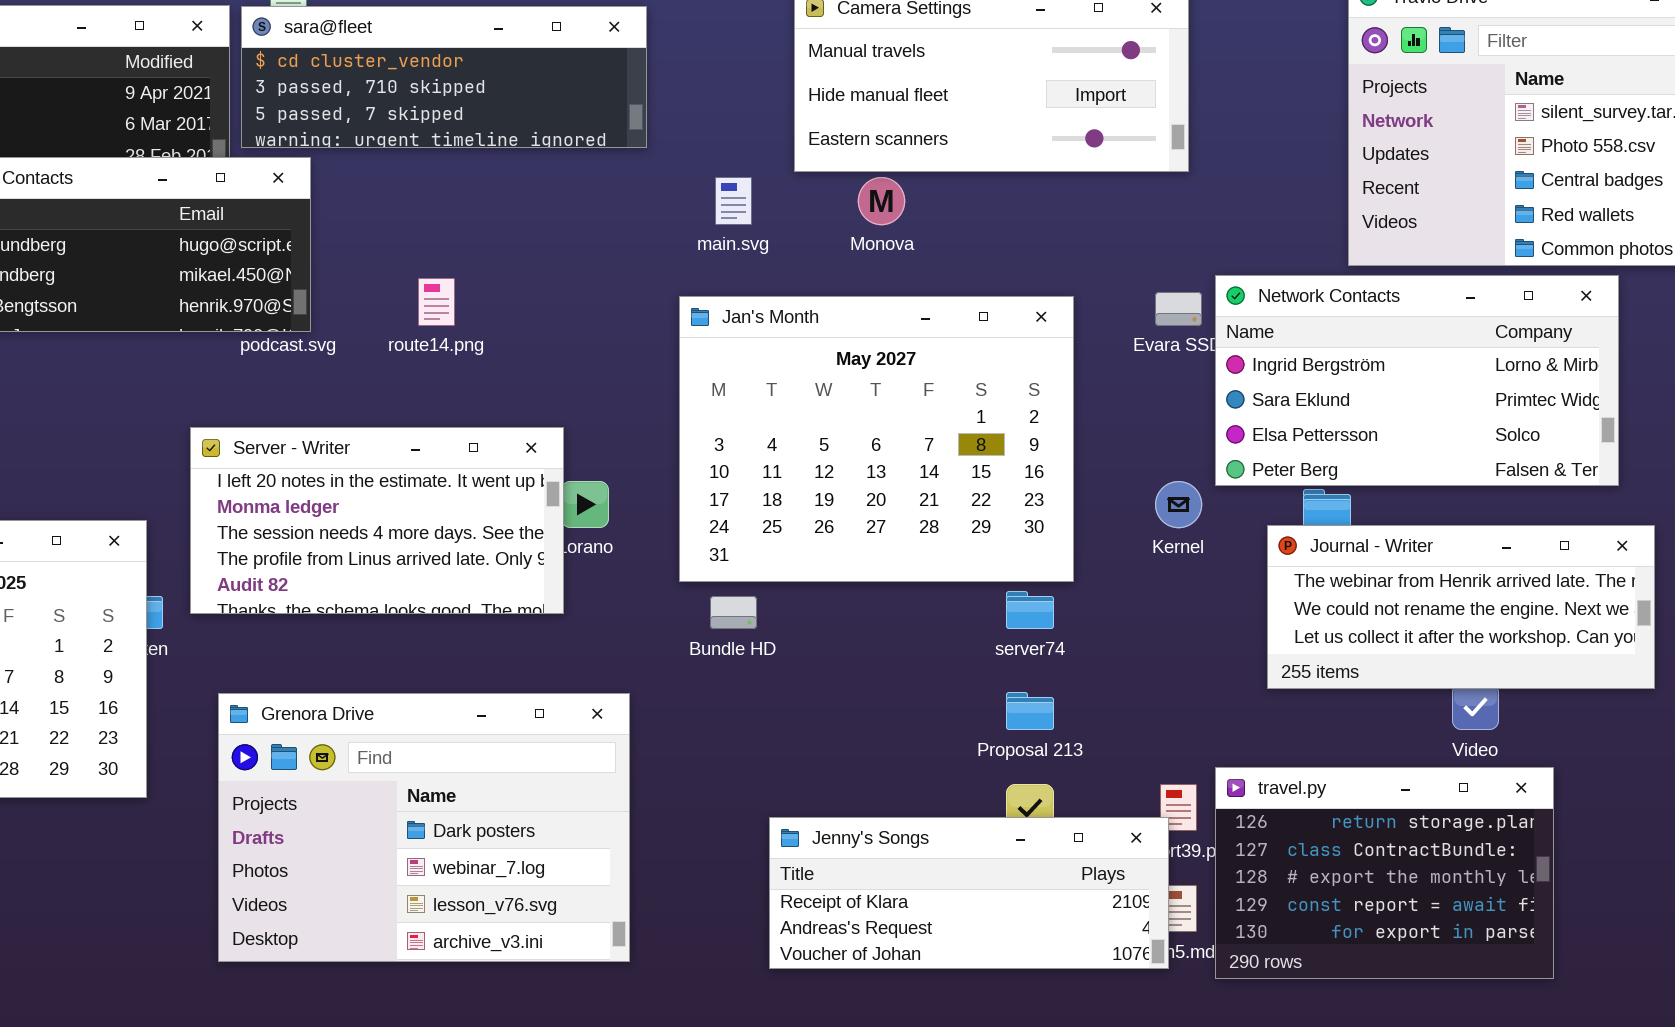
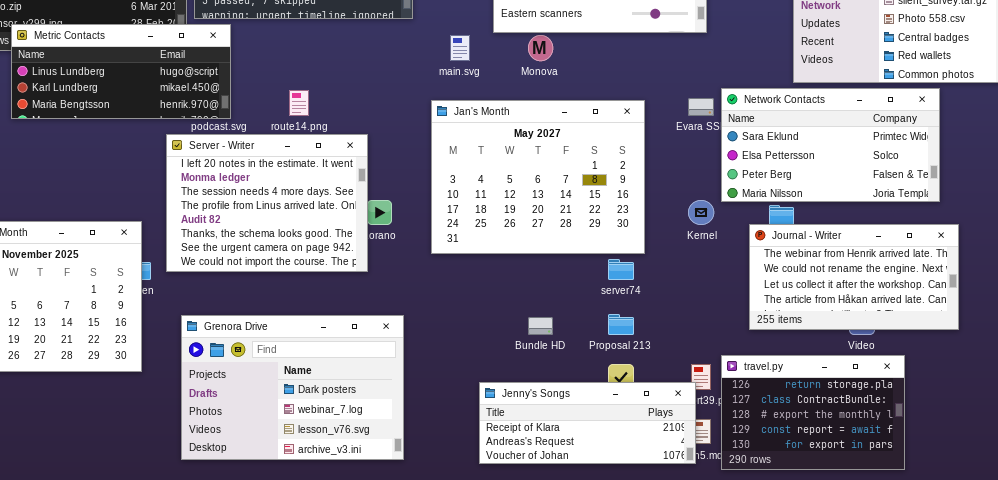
Network Contacts: [1215,275,1619,486] -> [721,88,940,202], scrolled down 1 row
Server - Writer: [190,427,564,614] -> [166,134,368,272], resized
Journal - Writer: [1267,525,1655,689] -> [749,224,959,330], resized
Bundle HD: [710,596,757,629] -> [528,317,553,335], moved

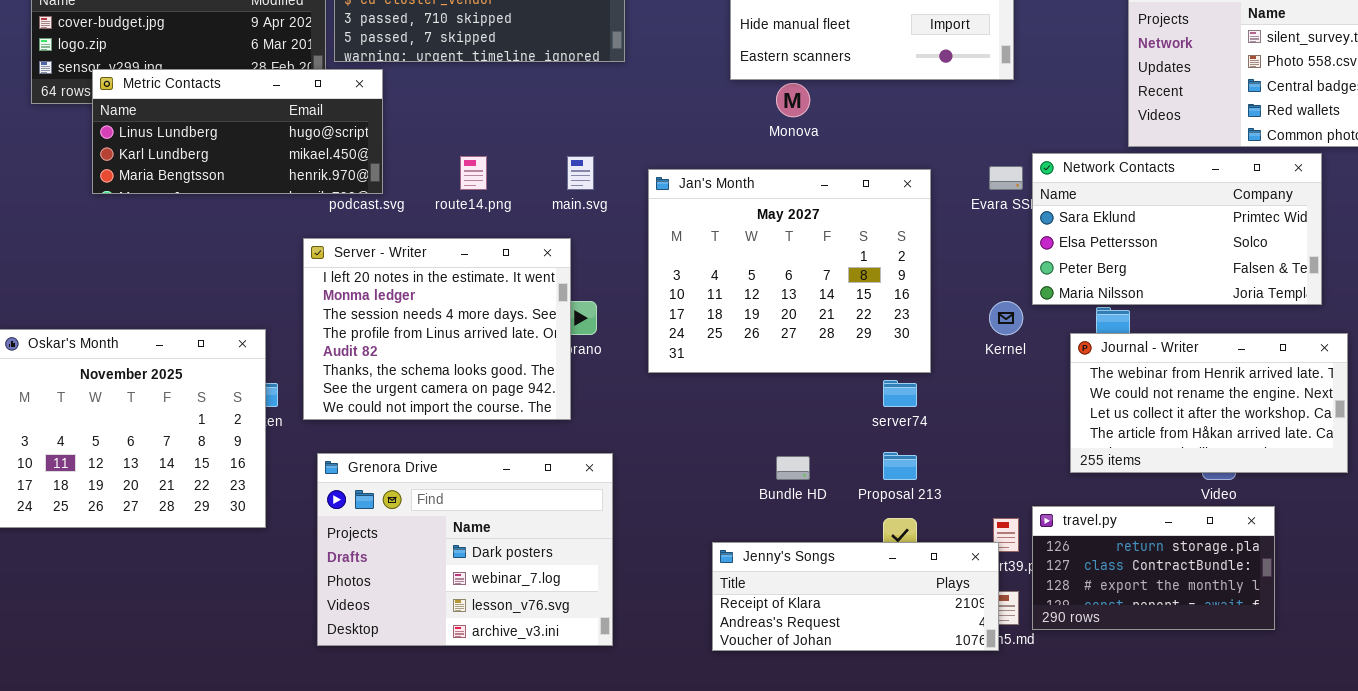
main.svg: [450,35,470,61] -> [567,156,594,190], moved
Server - Writer: [166,134,368,272] -> [303,238,571,420], moved
travel.py: [721,355,905,470] -> [1032,506,1275,630], resized

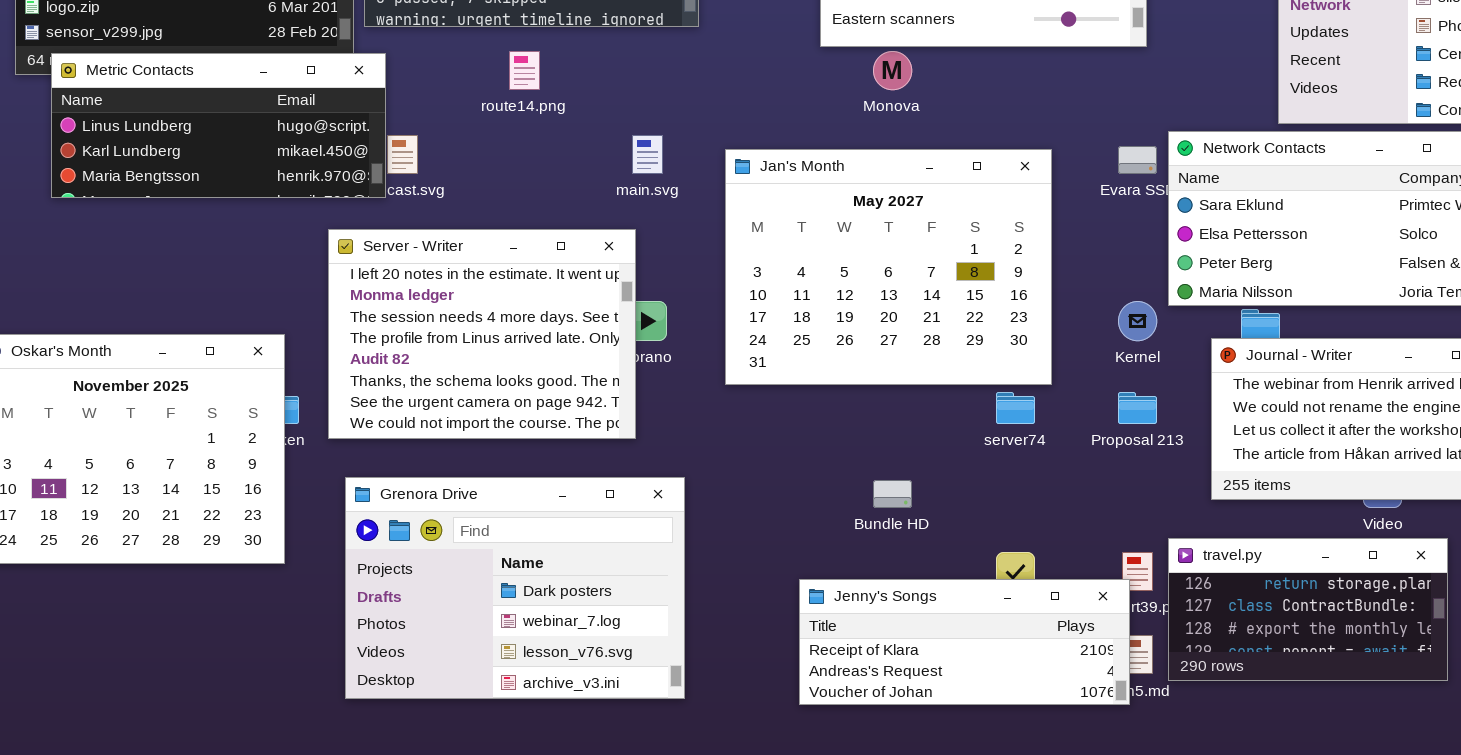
Metric Contacts: [92,69,383,194] -> [51,53,386,198], moved
route14.png: [460,156,487,190] -> [509,51,540,90], moved
Proposal 213: [883,452,917,480] -> [1118,392,1157,424], moved

